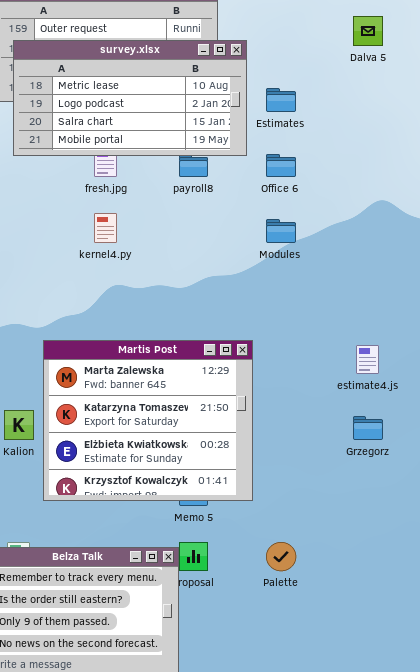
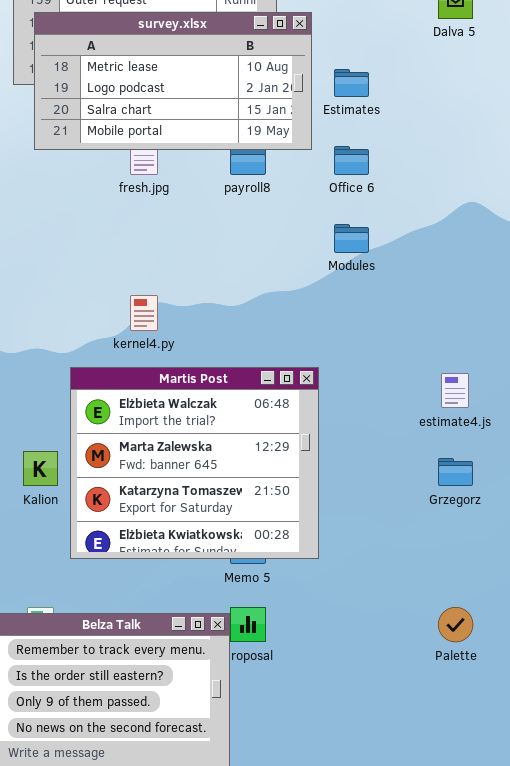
kernel4.py: [94,213,117,243] -> [130,295,158,331], moved
Martis Post: [43,340,253,501] -> [70,367,319,559], scrolled up 1 row
Palette: [266,542,296,571] -> [438,607,473,642], moved

